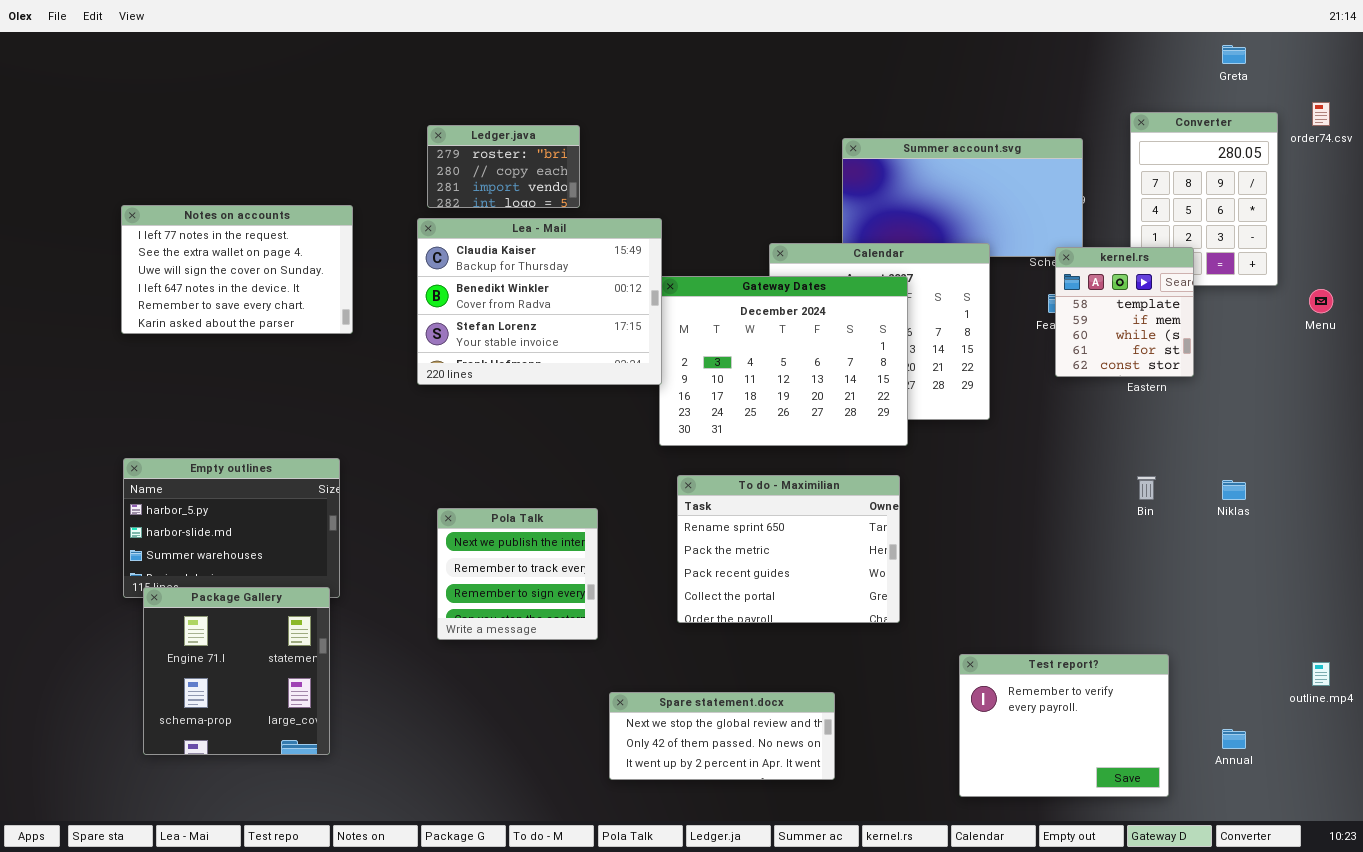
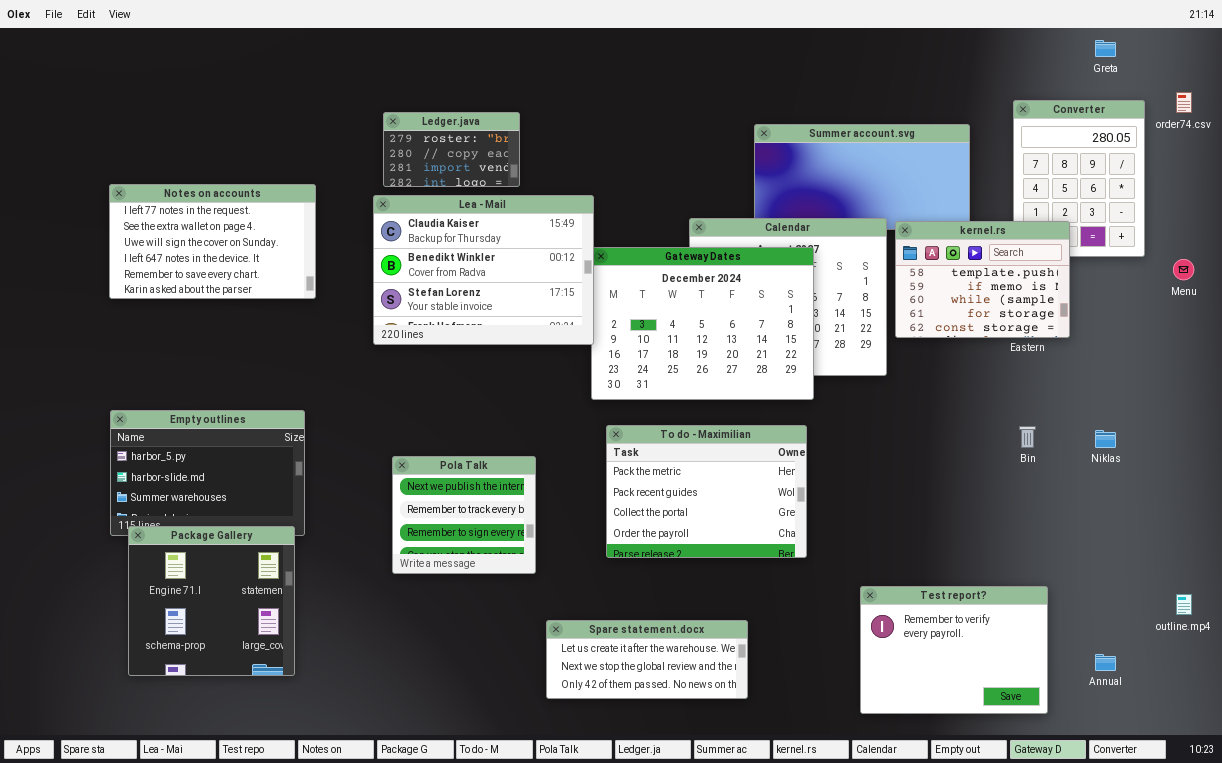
kernel.rs: [1055,247,1194,377] -> [895,221,1070,338], resized
To do - Maximilian: [677,475,900,623] -> [606,425,807,558], scrolled down 1 row
Spare statement.docx: [609,692,835,780] -> [546,620,748,699], scrolled up 1 row

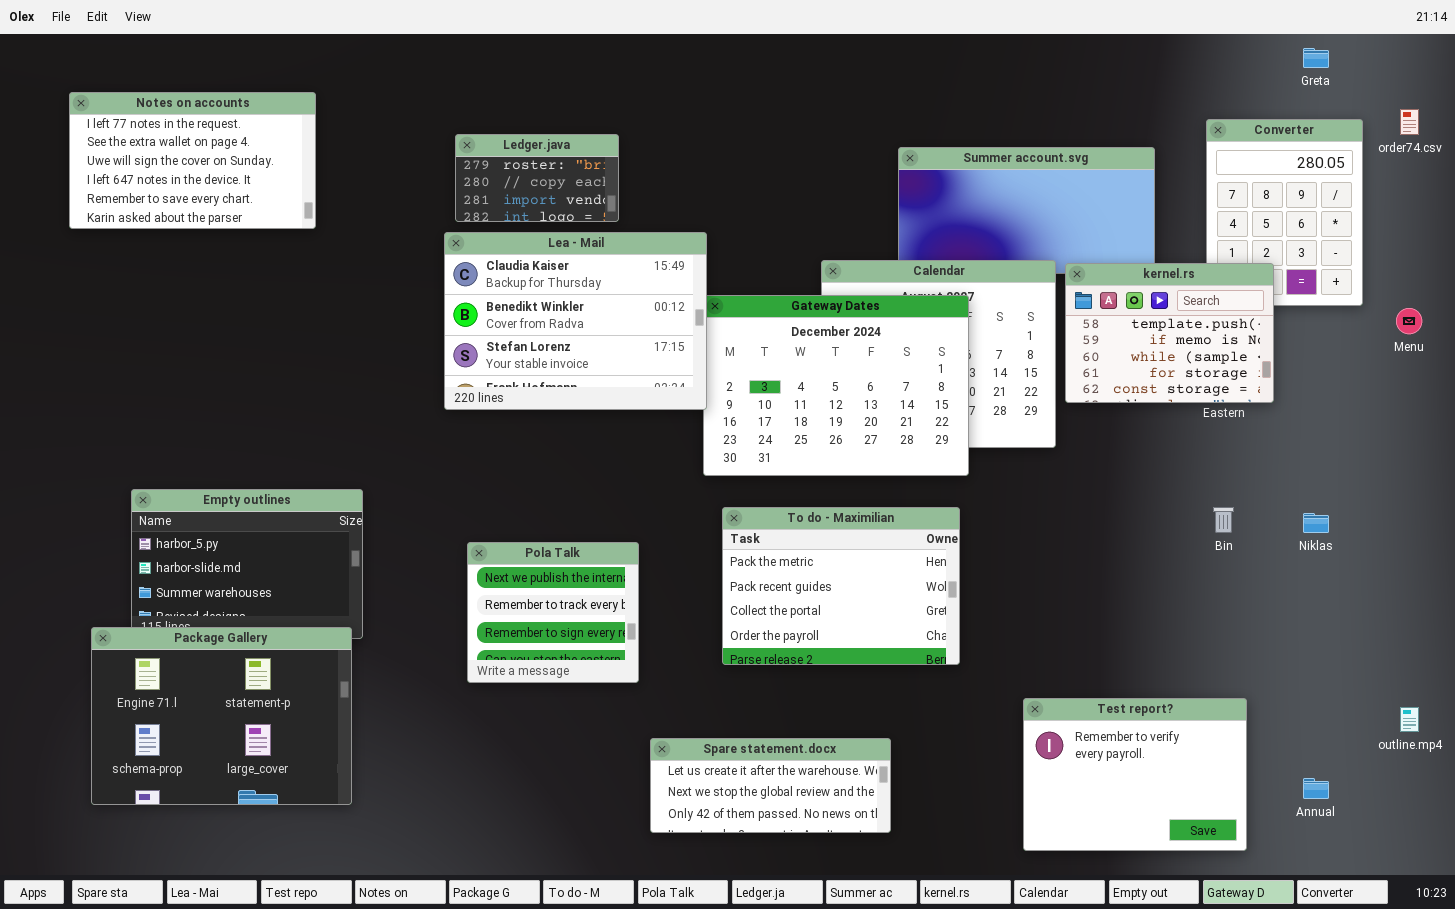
Notes on accounts: [109,184,316,299] -> [69,92,316,229], moved
Package Gallery: [128,526,295,676] -> [91,627,352,805], resized

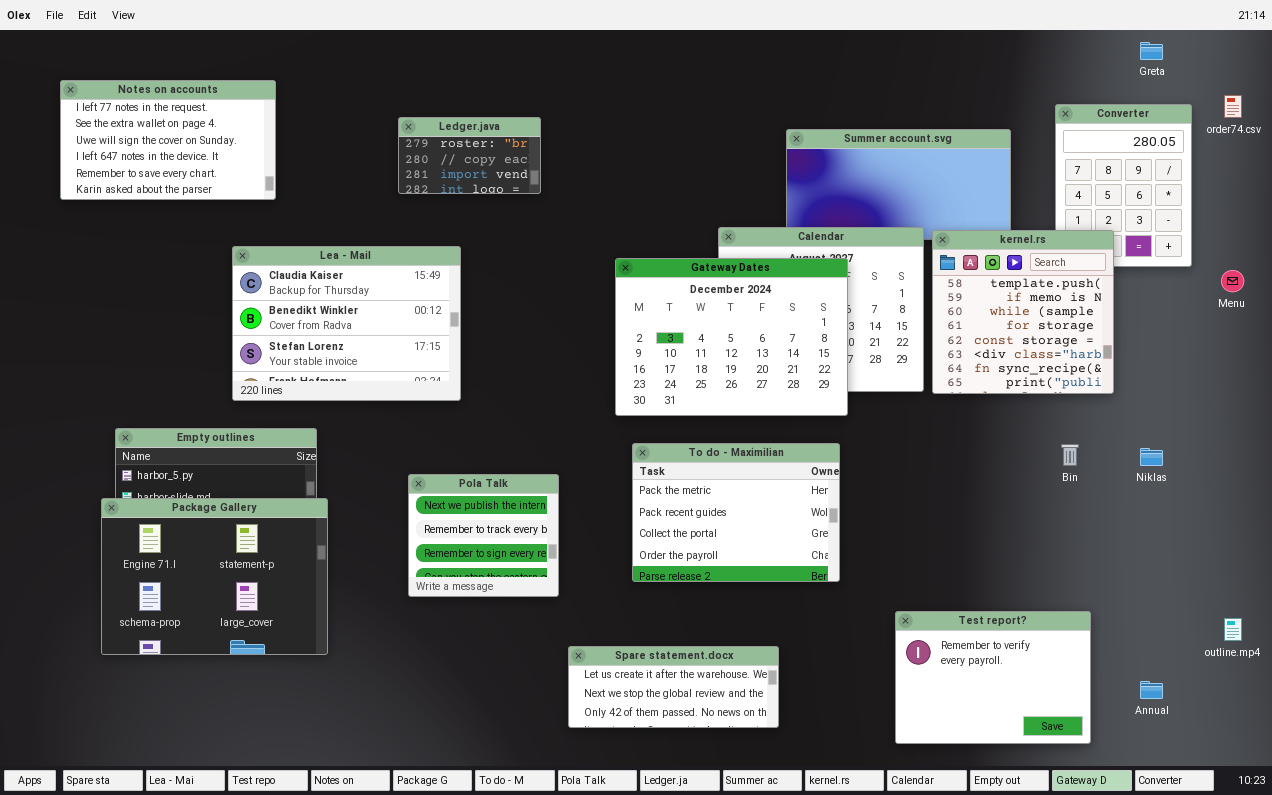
Lea - Mail: [444,232,707,410] -> [232,246,461,401], moved
kernel.rs: [1065,263,1274,403] -> [932,230,1114,394], resized
Package Gallery: [91,627,352,805] -> [101,498,328,655], moved

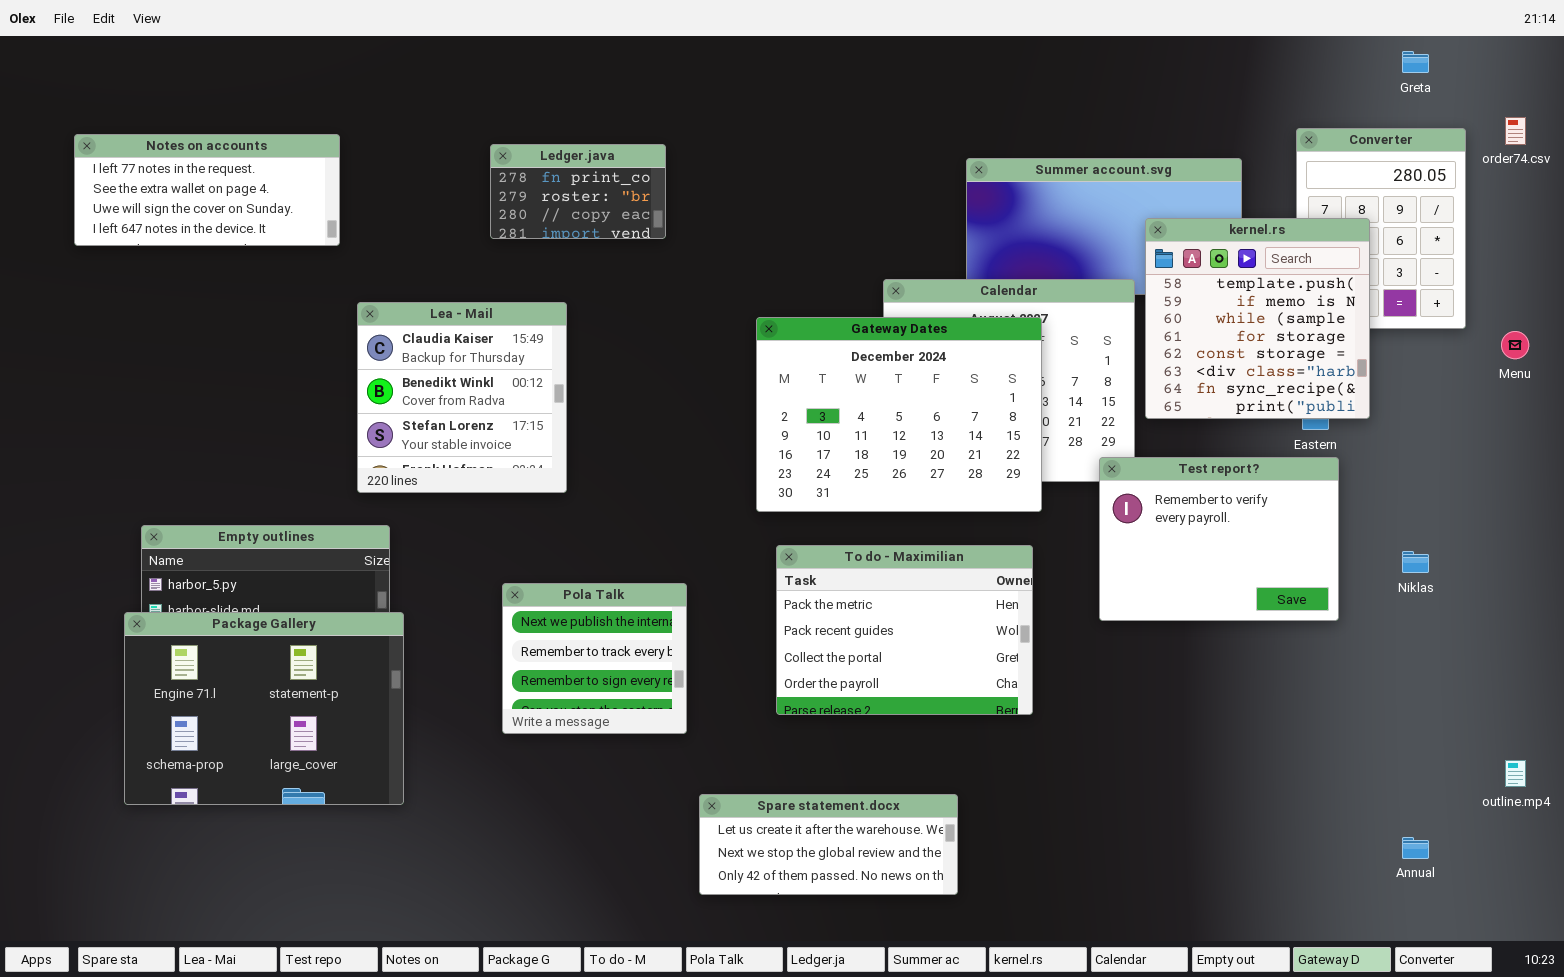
Notes on accounts: [60,80,276,200] -> [74,134,340,246], resized
Ledger.java: [398,117,541,194] -> [490,144,666,239], scrolled up 1 row
kernel.rs: [932,230,1114,394] -> [1145,218,1370,419], moved
Lea - Mail: [232,246,461,401] -> [357,302,567,493], resized
Test report?: [895,611,1091,744] -> [1099,457,1339,621], moved

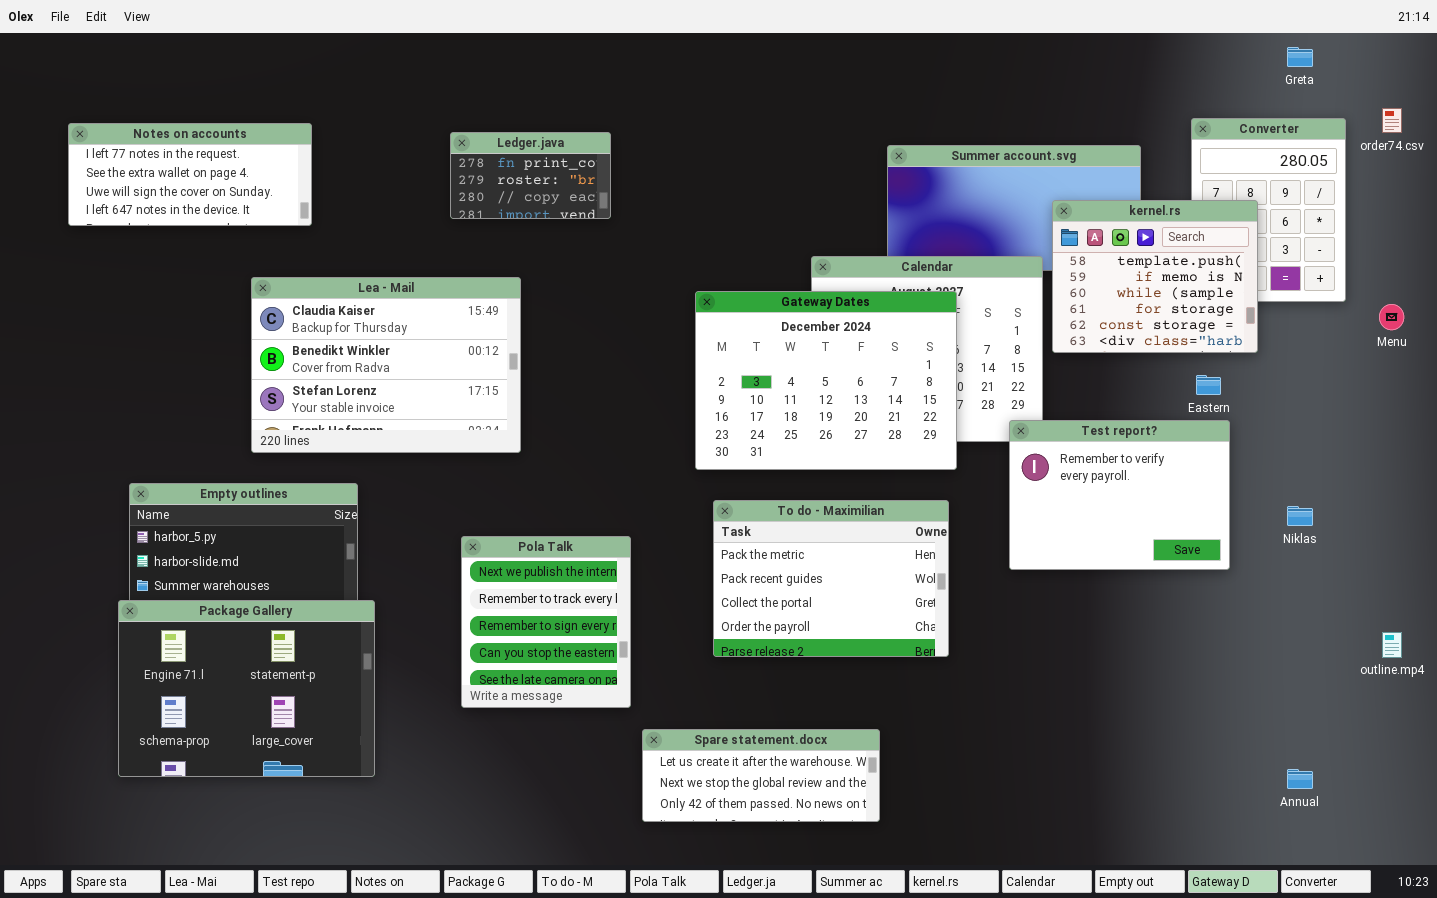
kernel.rs: [1145,218,1370,419] -> [1052,200,1258,353], resized
Lea - Mail: [357,302,567,493] -> [251,277,521,453], resized
Pola Talk: [502,583,687,734] -> [461,536,631,708], resized
Package Gallery: [124,612,404,805] -> [118,600,375,777], moved
outline.mp4: [1505,760,1526,787] -> [1382,632,1402,658], moved

